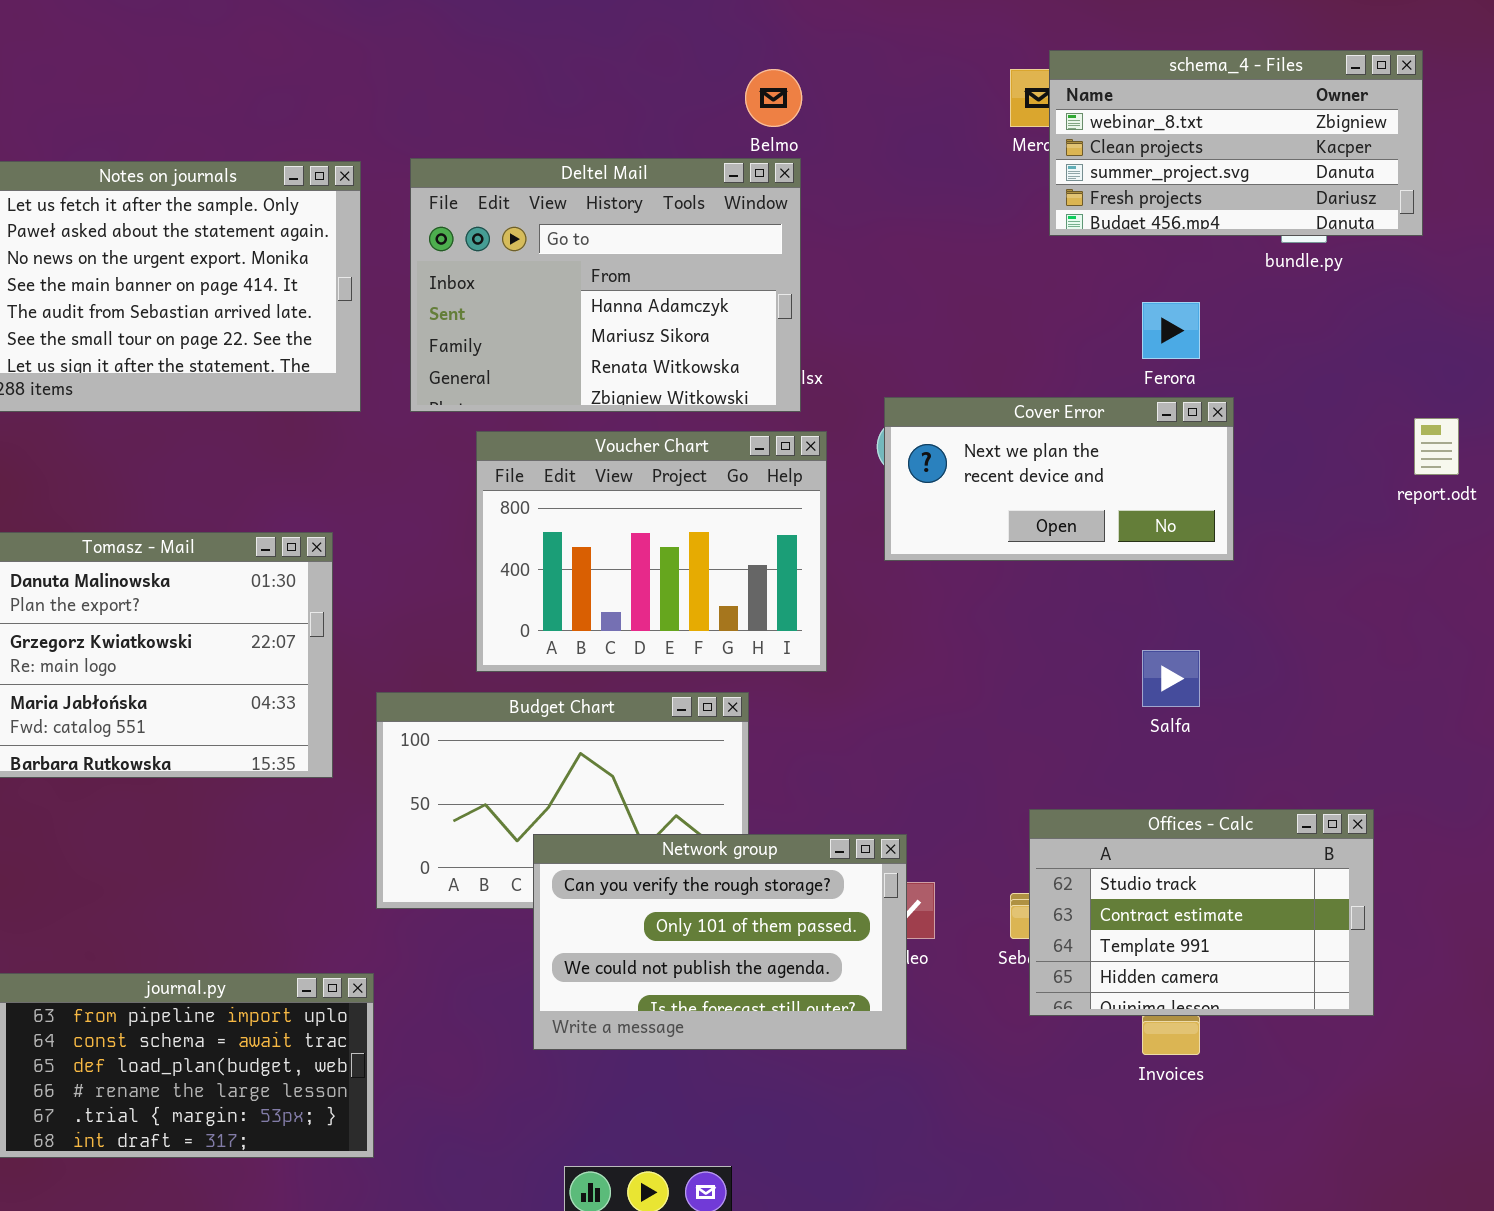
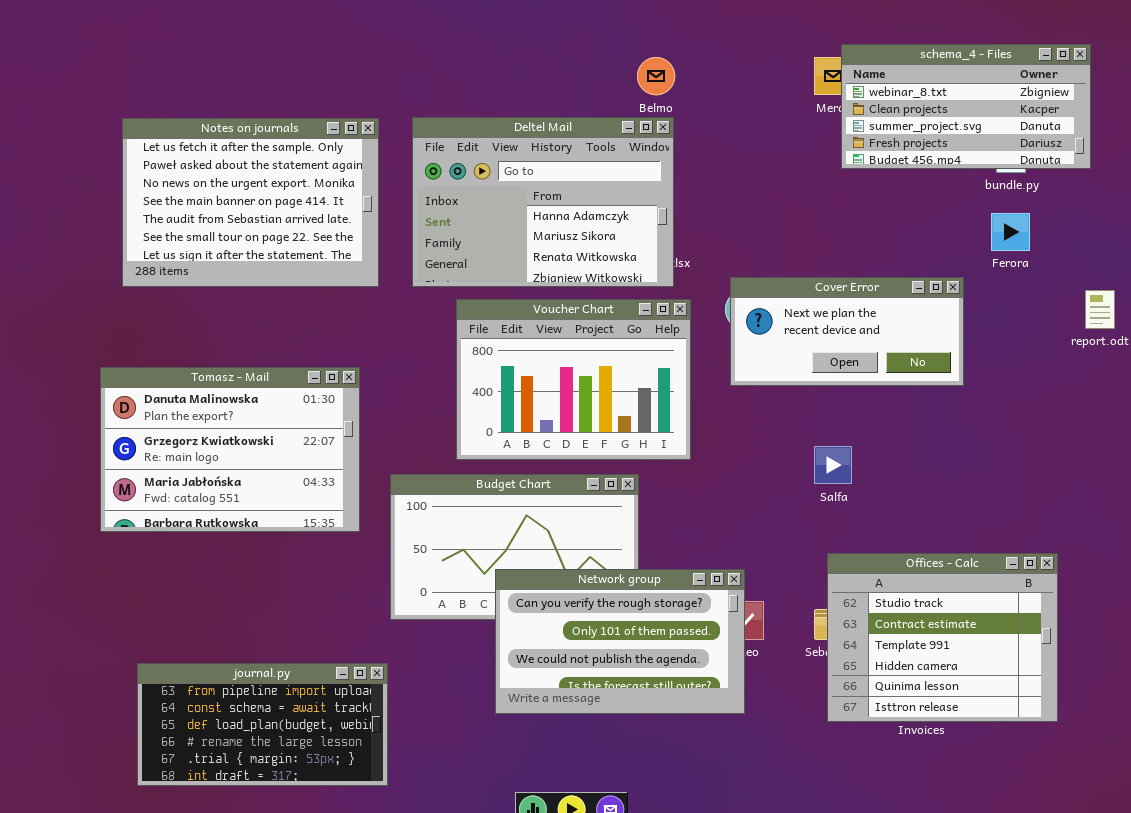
Ferora: [1142,302,1200,359] -> [991,213,1030,251], moved
Salfa: [1142,650,1200,707] -> [814,446,852,484], moved
Offices - Calc: [1029,809,1374,1016] -> [827,553,1058,722], resized

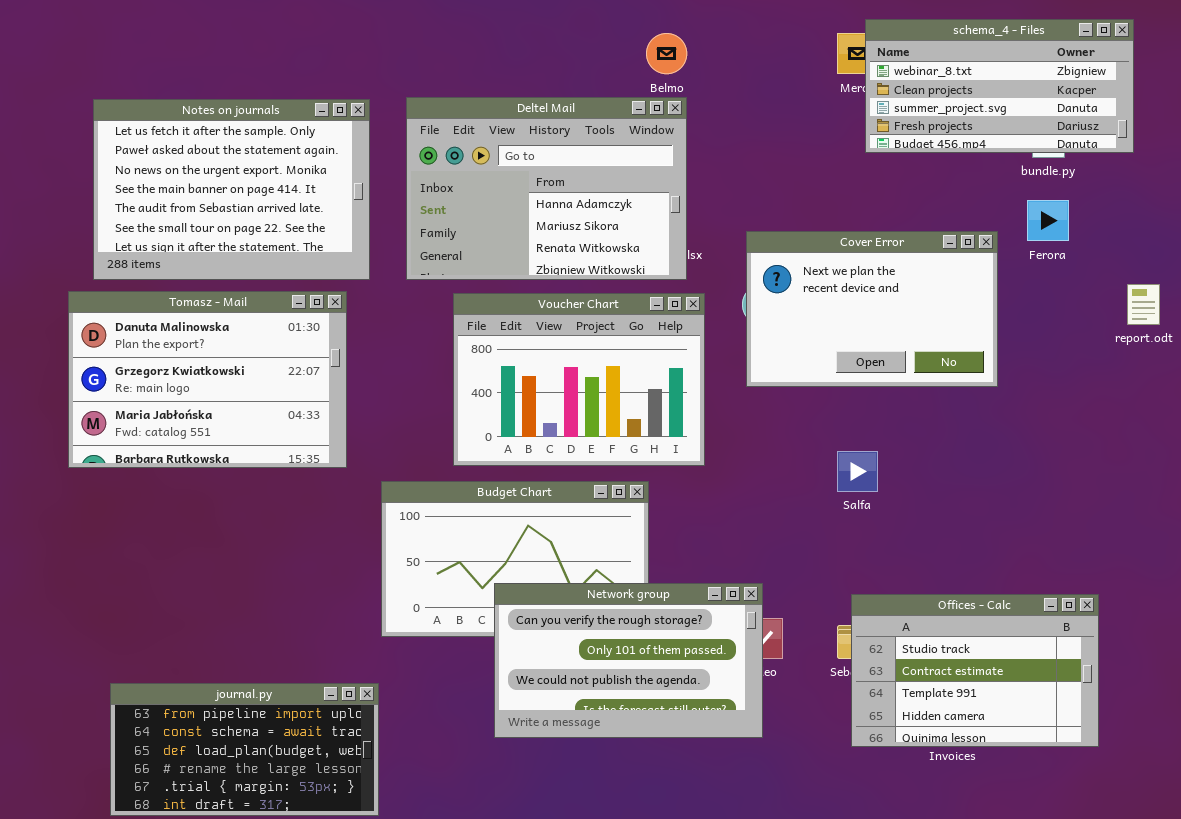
Cover Error: [730,277,964,386] -> [746,231,998,387], resized
Tomasz - Mail: [100,367,360,532] -> [68,291,347,468], moved
Offices - Calc: [827,553,1058,722] -> [851,594,1099,747], resized

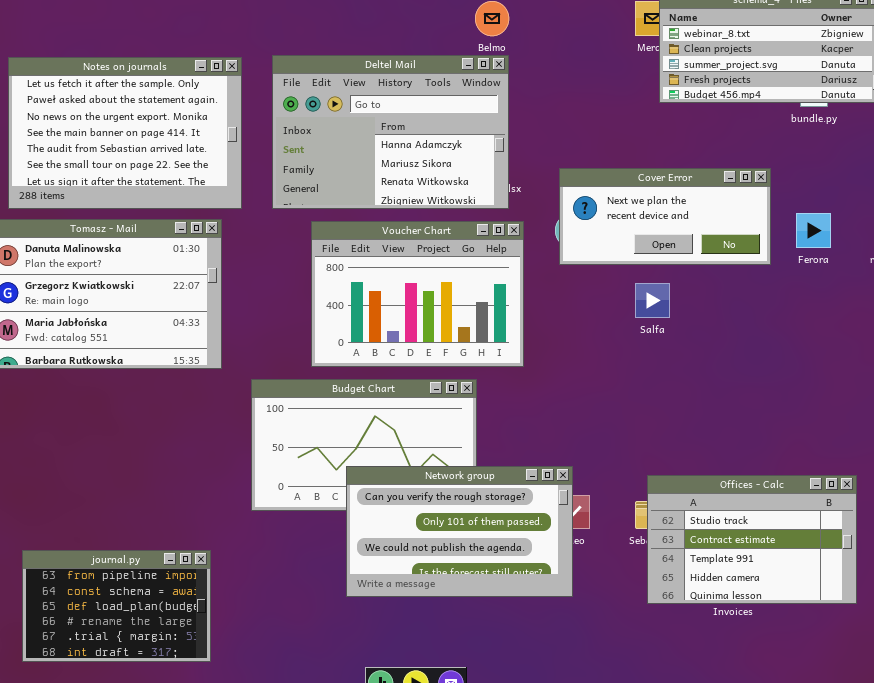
Ferora: [1027,200,1069,241] -> [796,213,831,248], moved
Cover Error: [746,231,998,387] -> [559,168,771,265], resized
Salfa: [837,451,878,492] -> [635,283,670,318], moved
journal.py: [110,683,379,816] -> [22,550,211,662], resized

